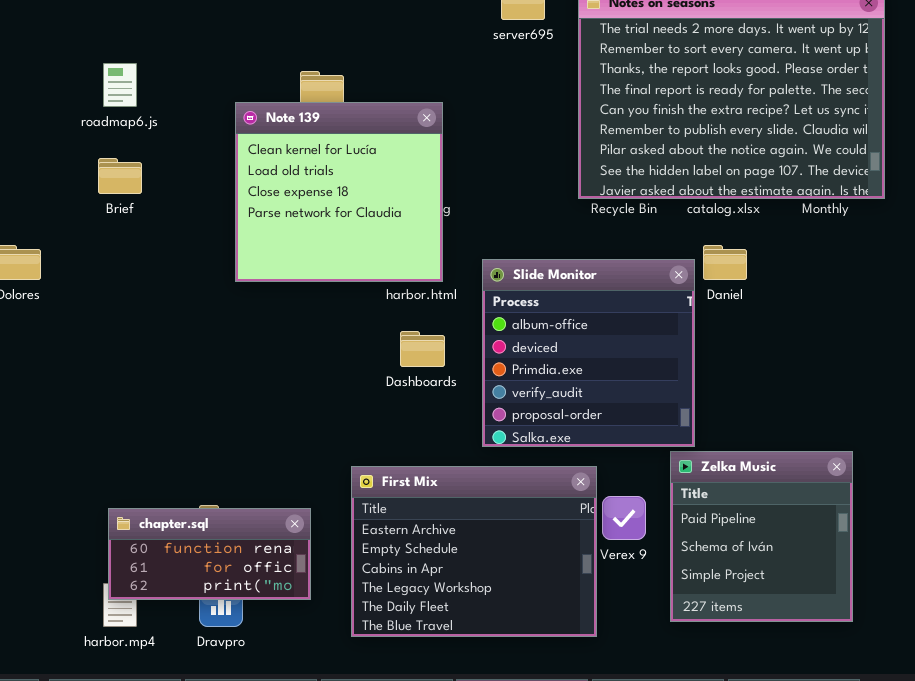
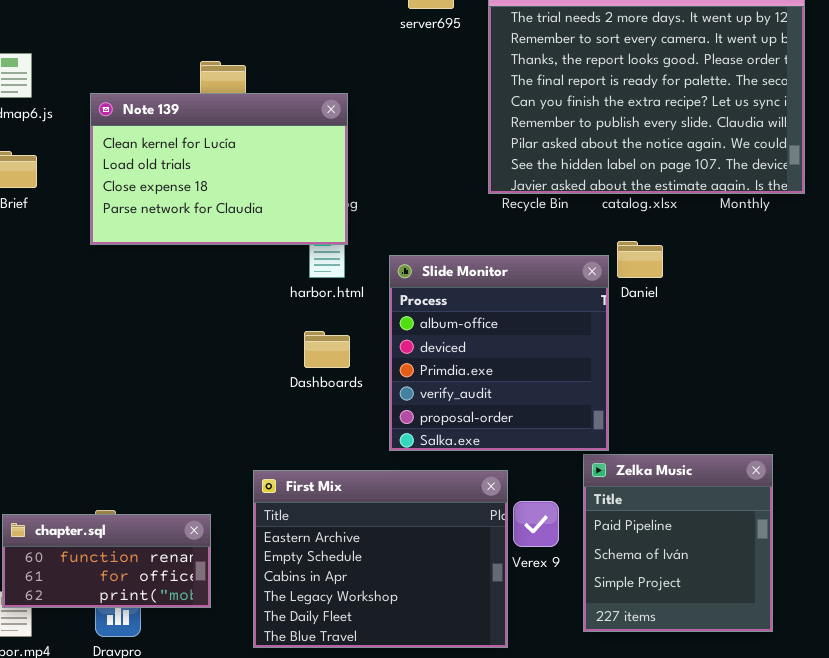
Note 139: [235,102,443,282] -> [90,93,348,245], resized

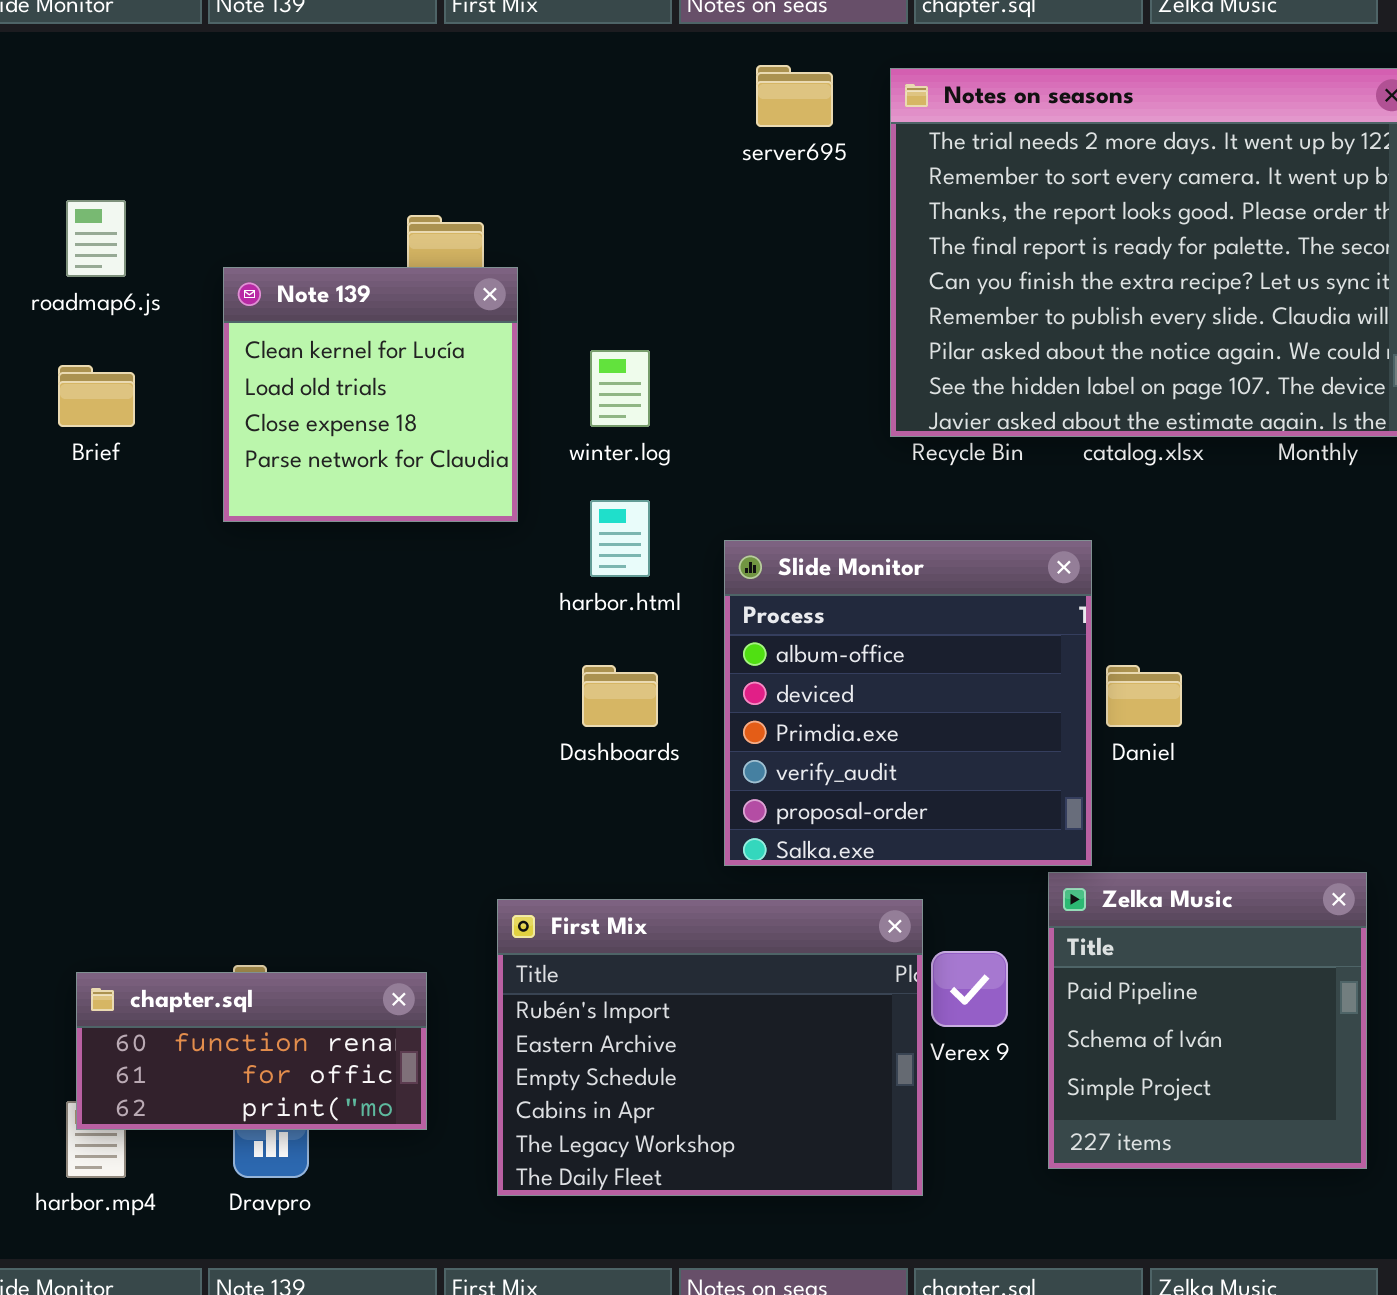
Note 139: [90,93,348,245] -> [223,267,518,522], resized
Daniel: [617,241,663,278] -> [1106,665,1182,727], moved
First Mix: [253,470,508,648] -> [497,899,923,1196], scrolled up 1 row

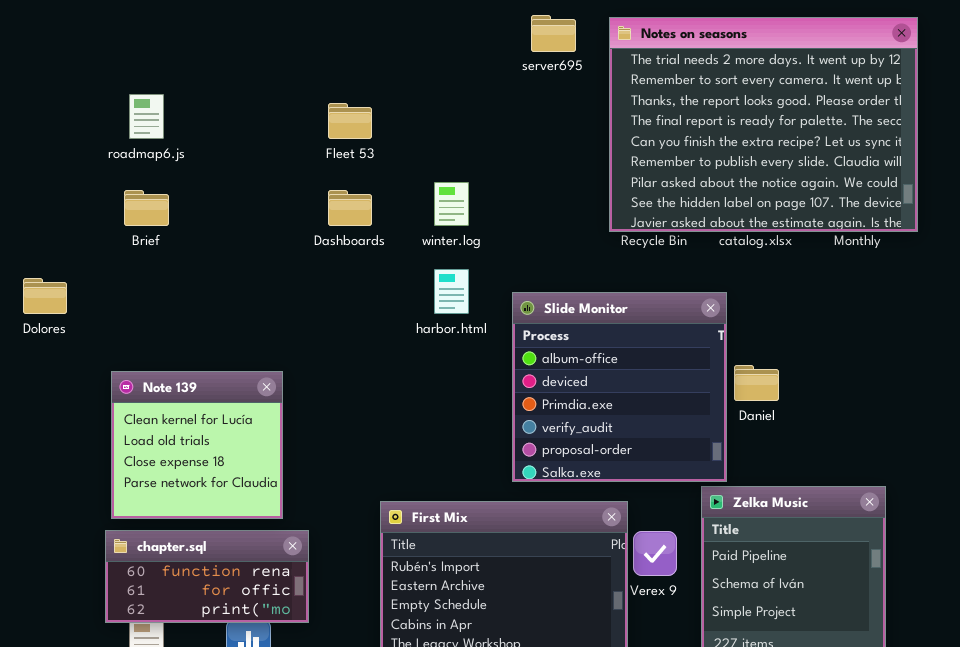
Note 139: [223,267,518,522] -> [111,371,283,519], moved
Dashboards: [582,665,658,727] -> [328,190,372,226], moved
chapter.sql: [76,972,427,1130] -> [105,530,309,623], moved

